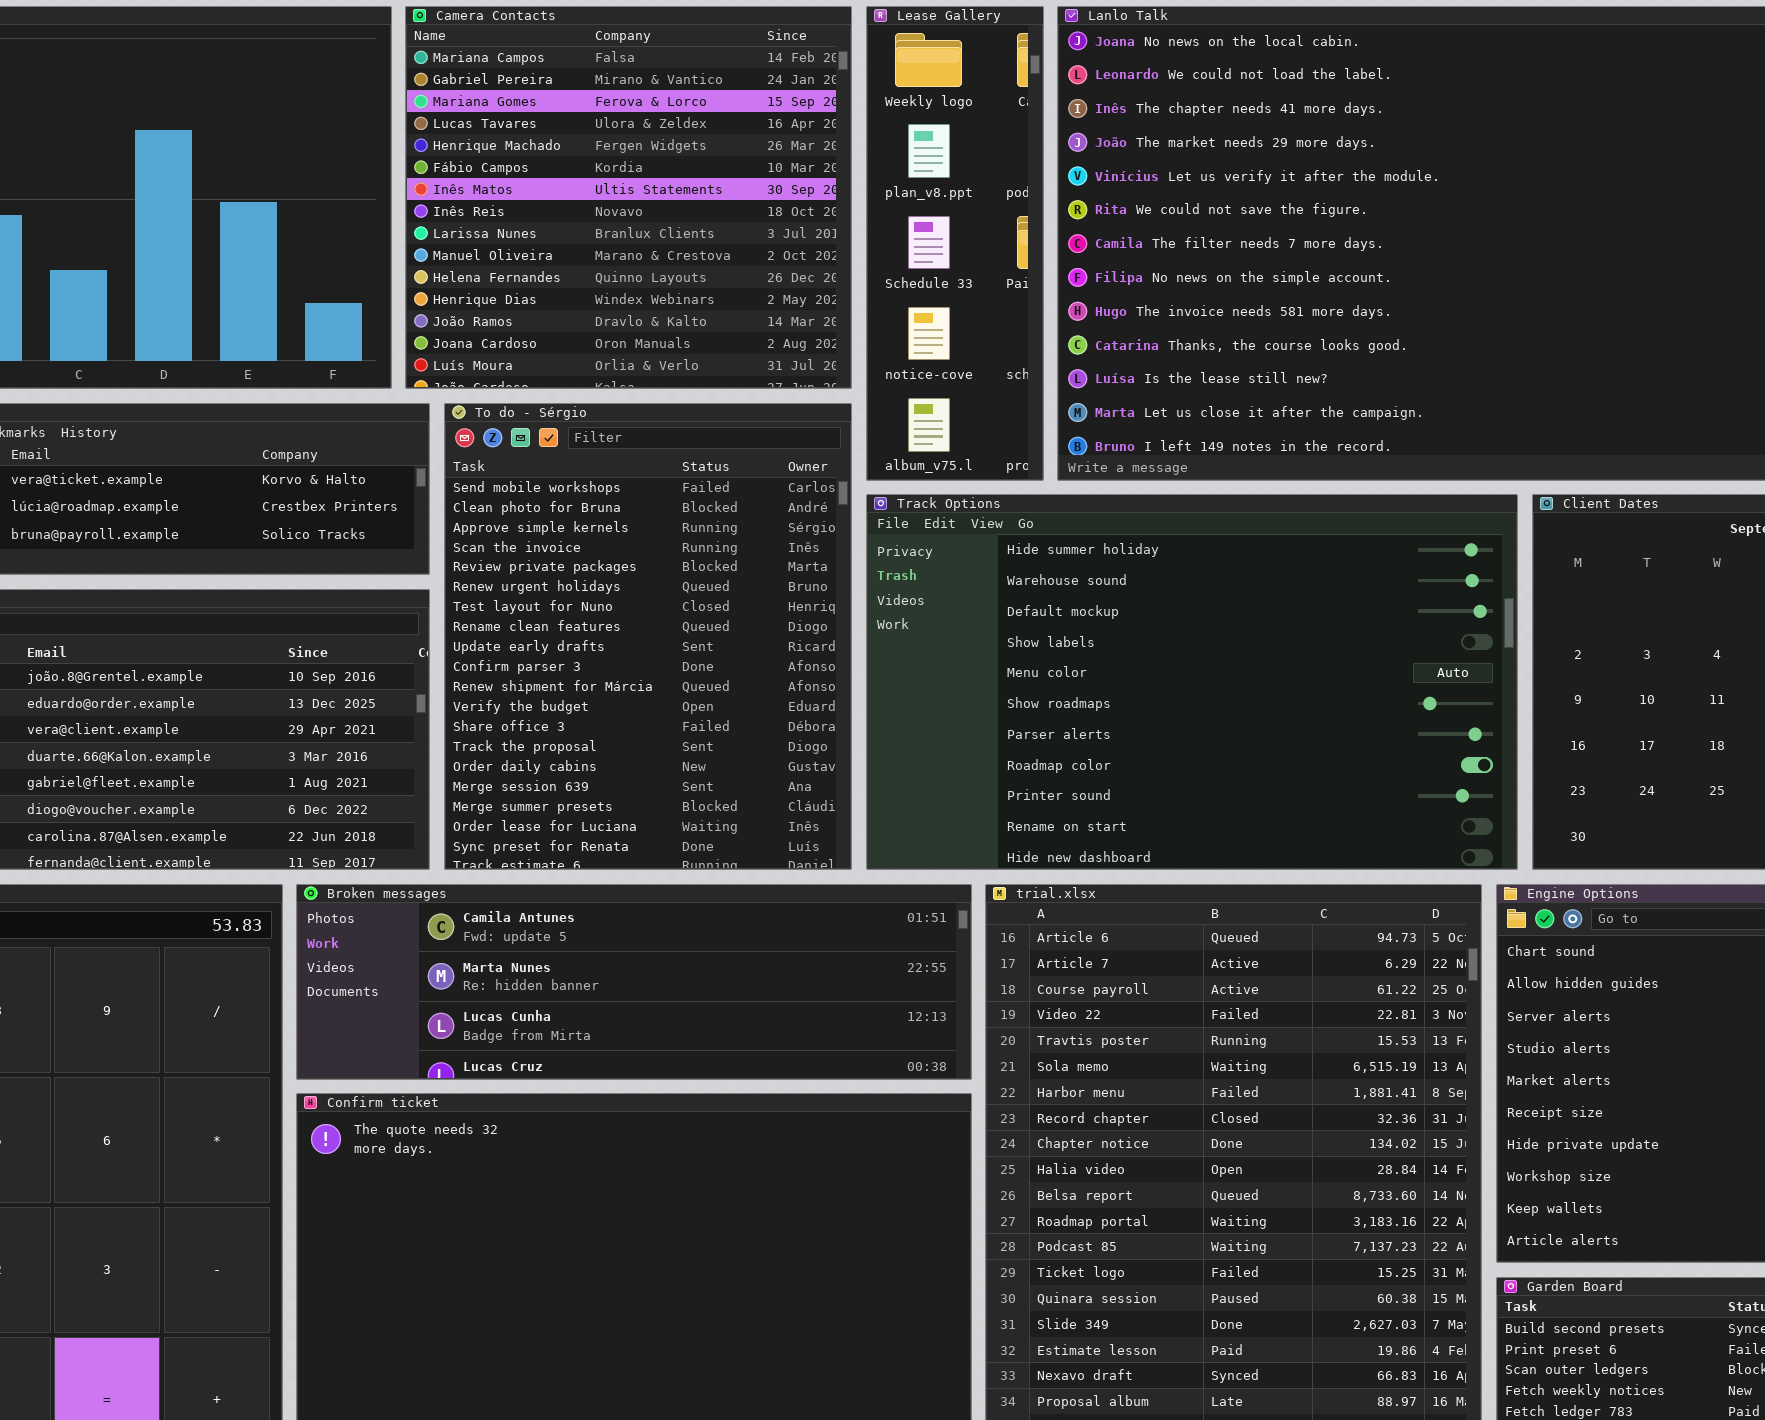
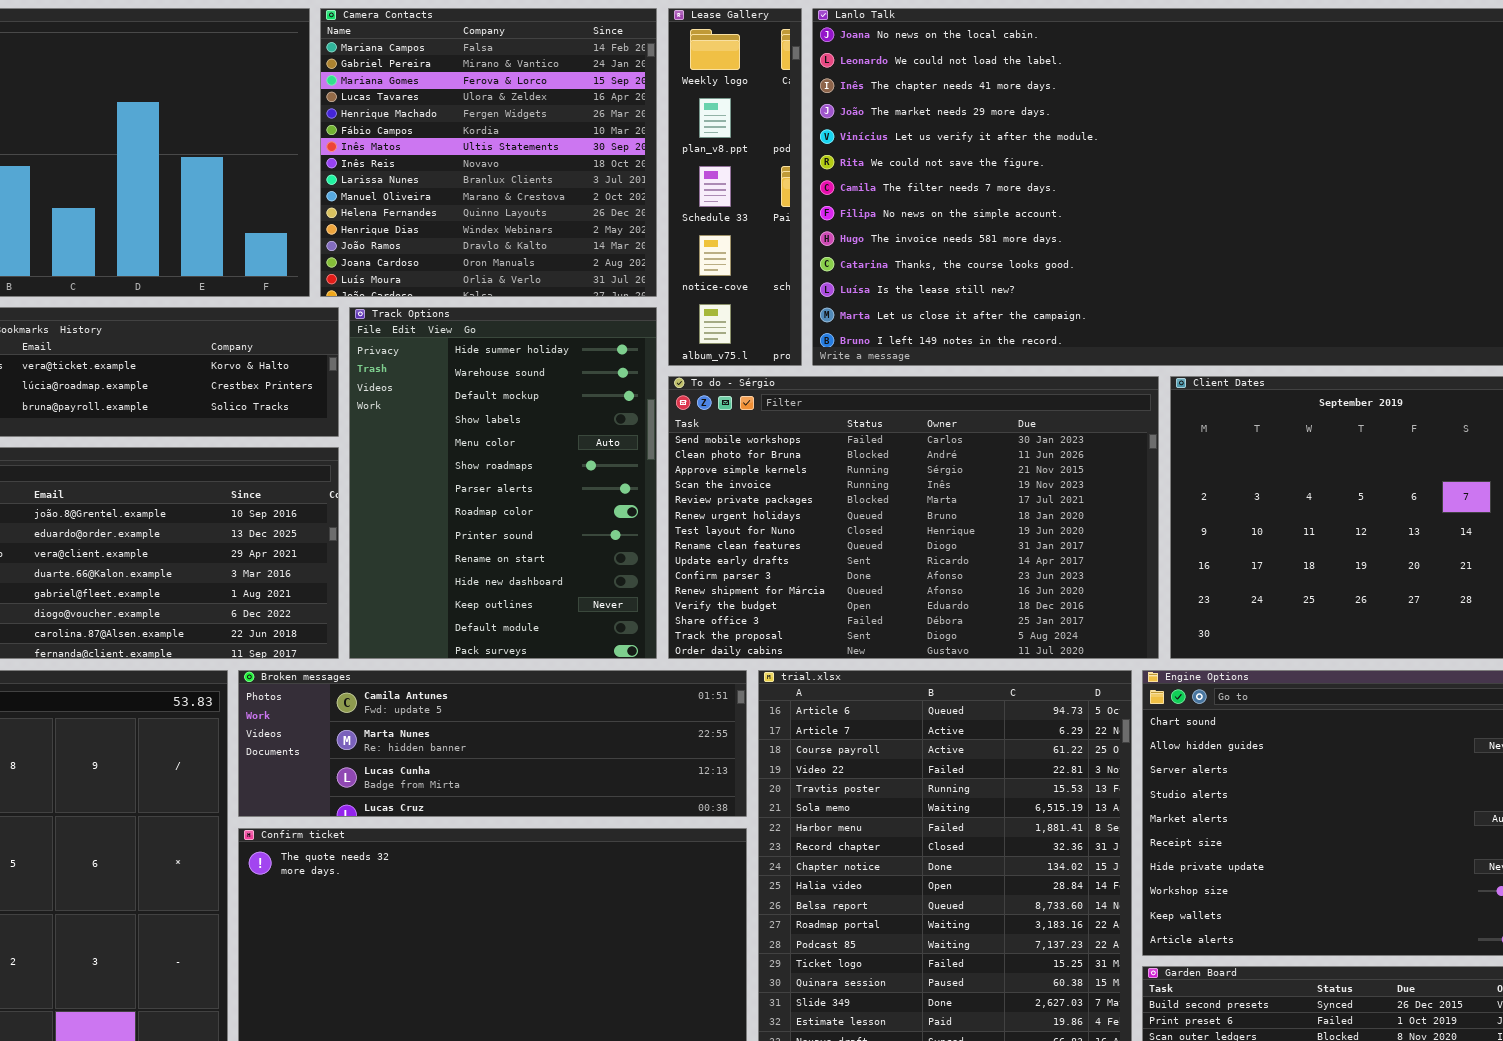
To do - Sérgio: [444,403,852,870] -> [668,376,1159,659], moved, resized
Track Options: [866,494,1518,870] -> [349,307,657,659], moved, resized

